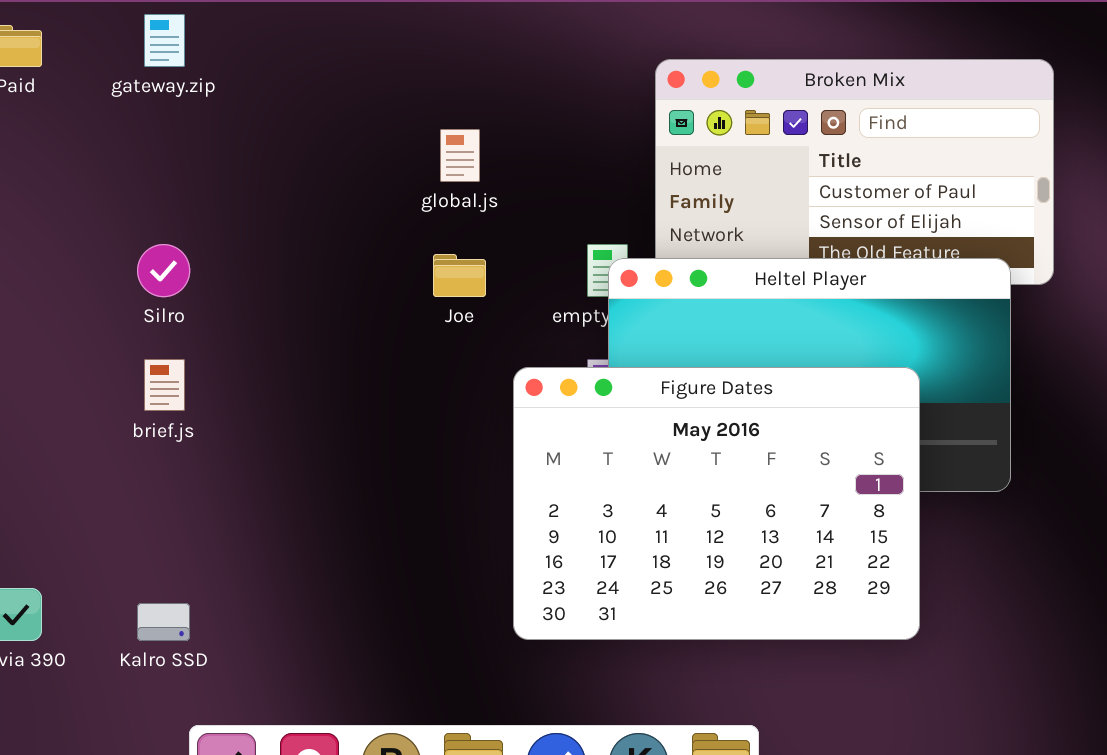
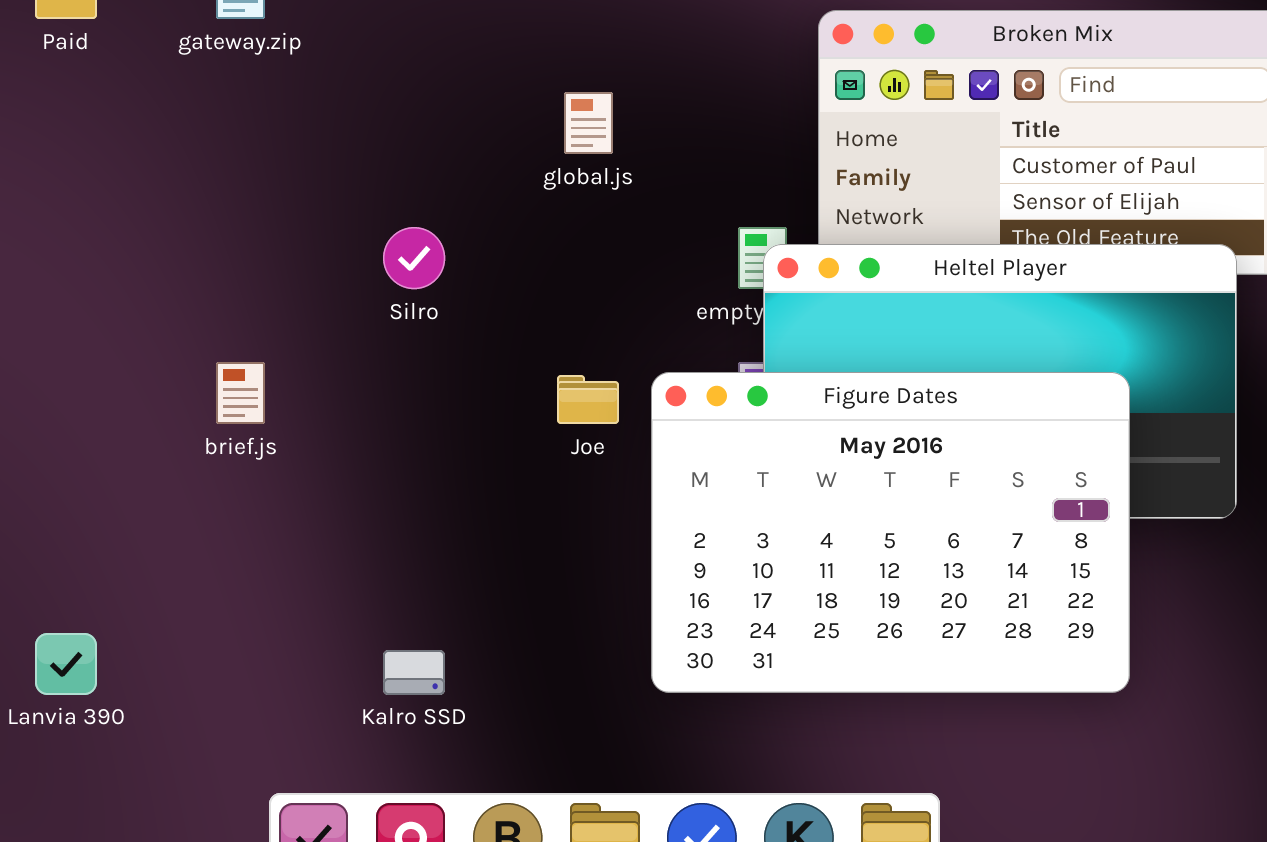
Silro: [137,244,190,297] -> [383,227,445,289], moved
Joe: [433,254,486,297] -> [557,375,619,424], moved
Kalro SSD: [137,603,190,641] -> [383,650,445,695], moved

